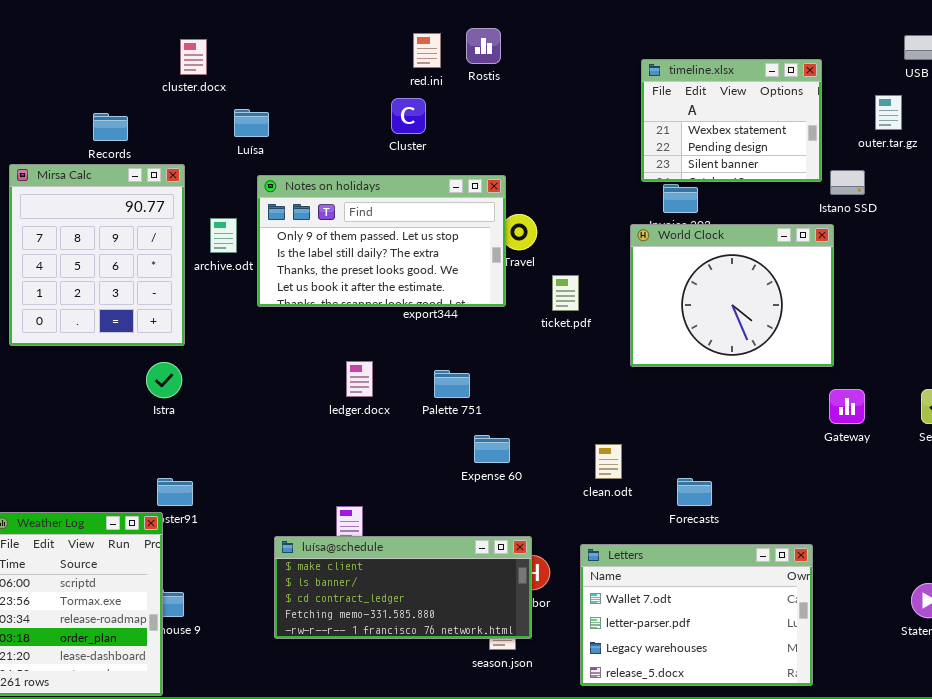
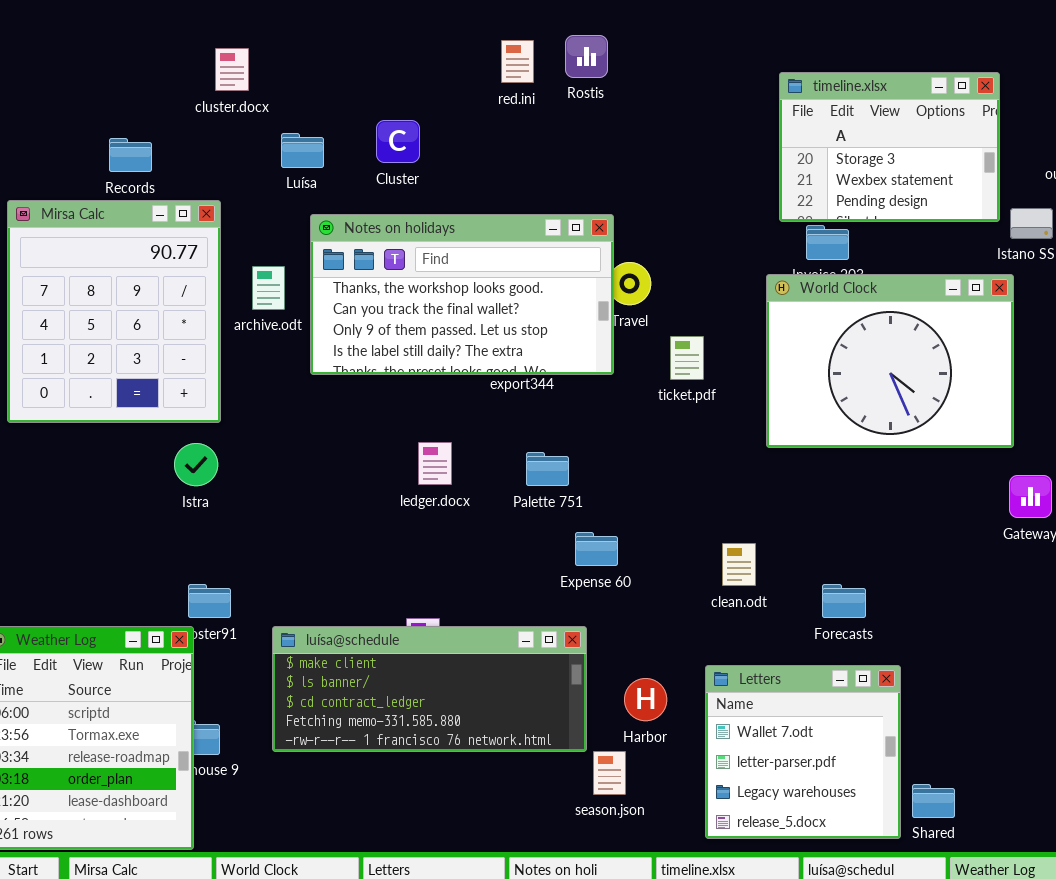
timeline.xlsx: [641,59,822,182] -> [779,72,1000,222], scrolled up 1 row
Cluster: [391,98,426,134] -> [376,120,420,163], moved
Notes on holidays: [257,175,506,307] -> [310,214,614,375], scrolled up 2 rows
luísa@schedule: [274,536,532,639] -> [272,626,587,752], moved
Letters: [580,544,813,686] -> [705,665,901,839], resized

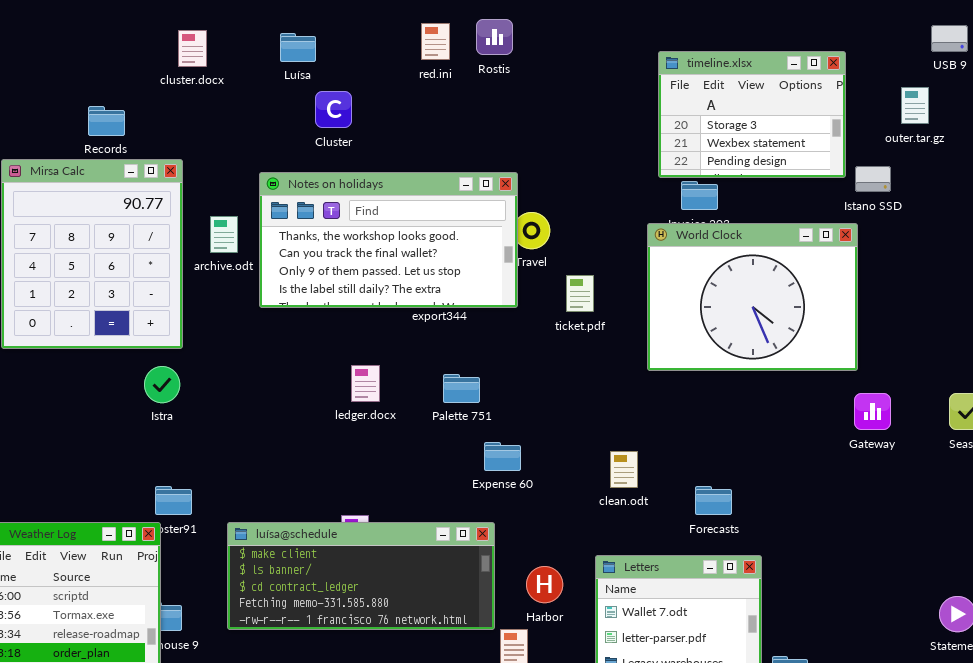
Luísa: [281,133,324,168] -> [280,33,316,62], moved

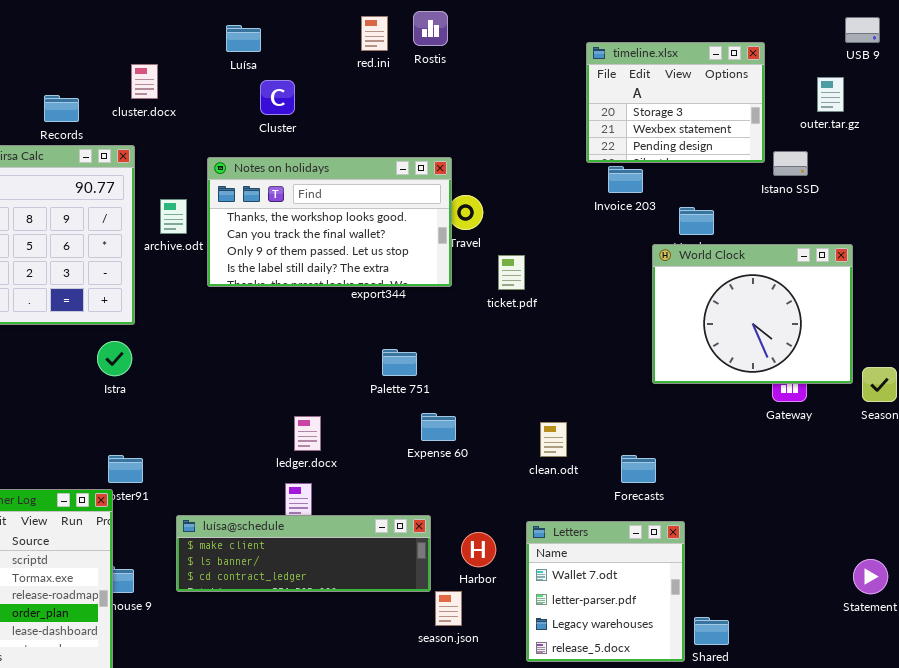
cluster.docx: [178,30,207,67] -> [131,64,158,99], moved
World Clock: [647,223,858,371] -> [652,244,853,384], moved
ledger.docx: [351,365,380,402] -> [294,416,321,451], moved
luísa@schedule: [227,522,495,630] -> [176,515,431,592], resized

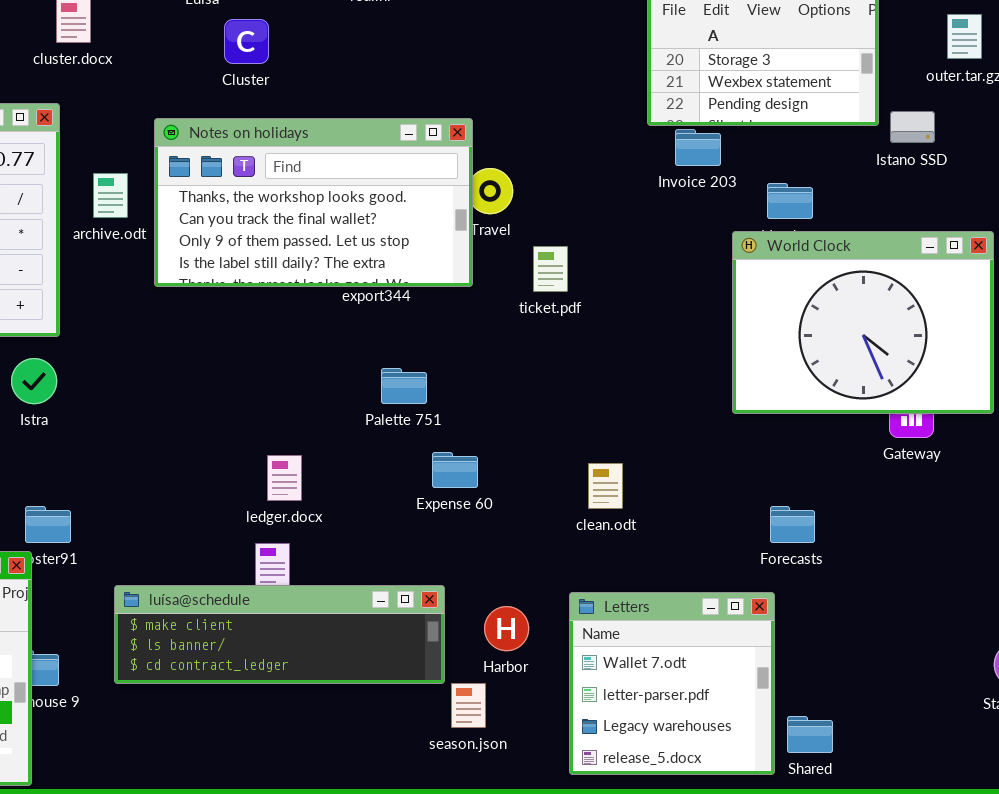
Forecasts: [621,455,656,483] -> [770,506,815,543], moved

